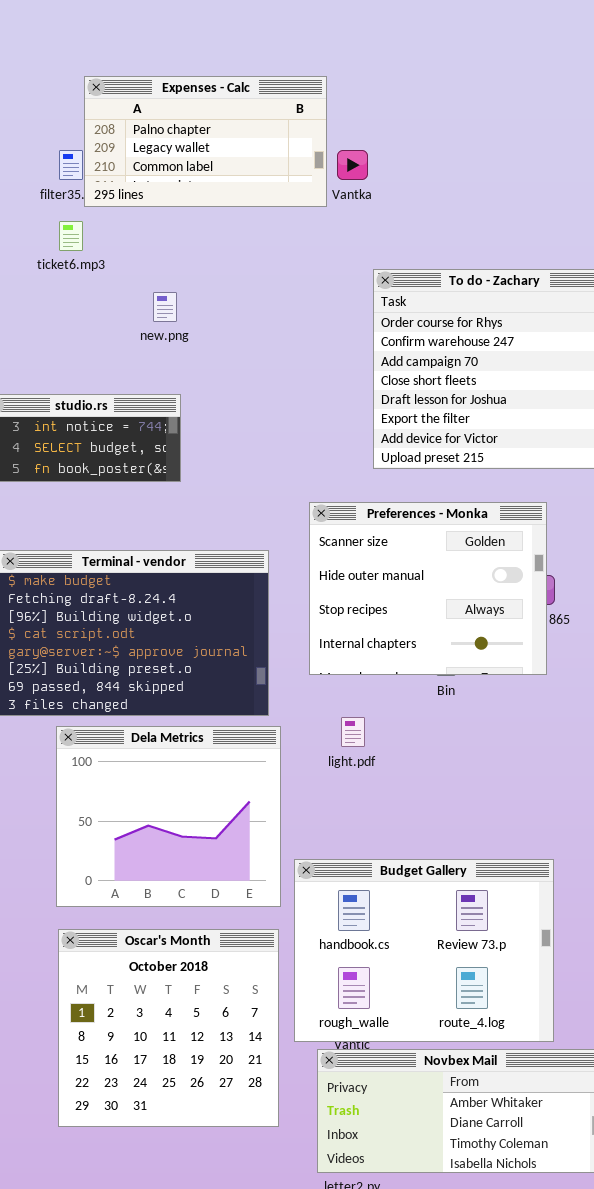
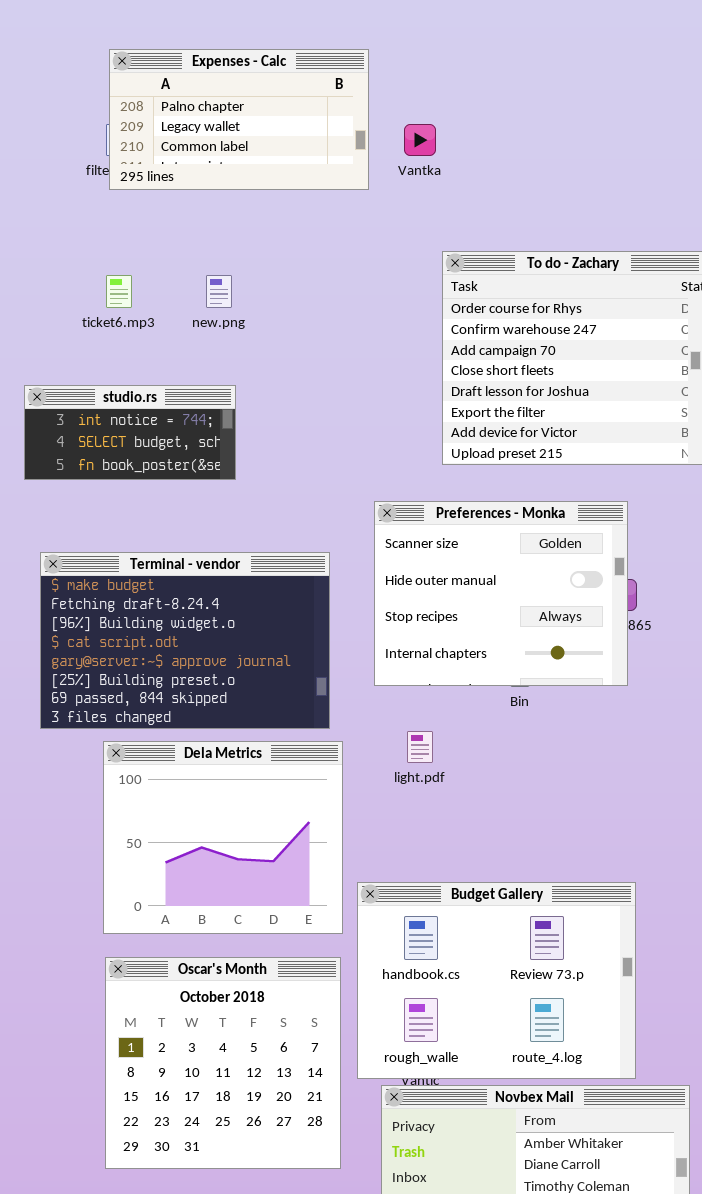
Expenses - Calc: [84,76,327,207] -> [109,49,369,190], moved
ticket6.mp3: [59,221,83,251] -> [106,275,132,308], moved

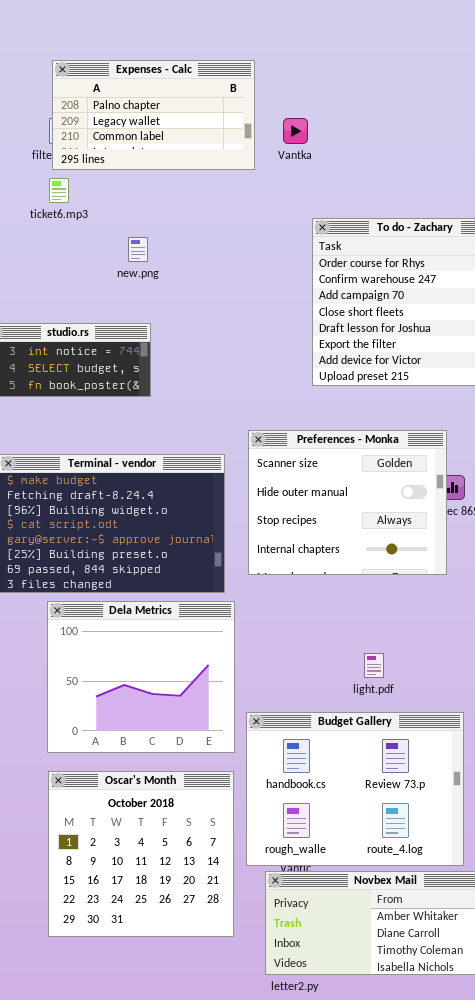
ticket6.mp3: [106,275,132,308] -> [49,178,69,203], moved
Preferences - Monka: [374,501,628,686] -> [248,430,447,575], moved
light.pdf: [407,731,433,763] -> [364,653,384,678], moved

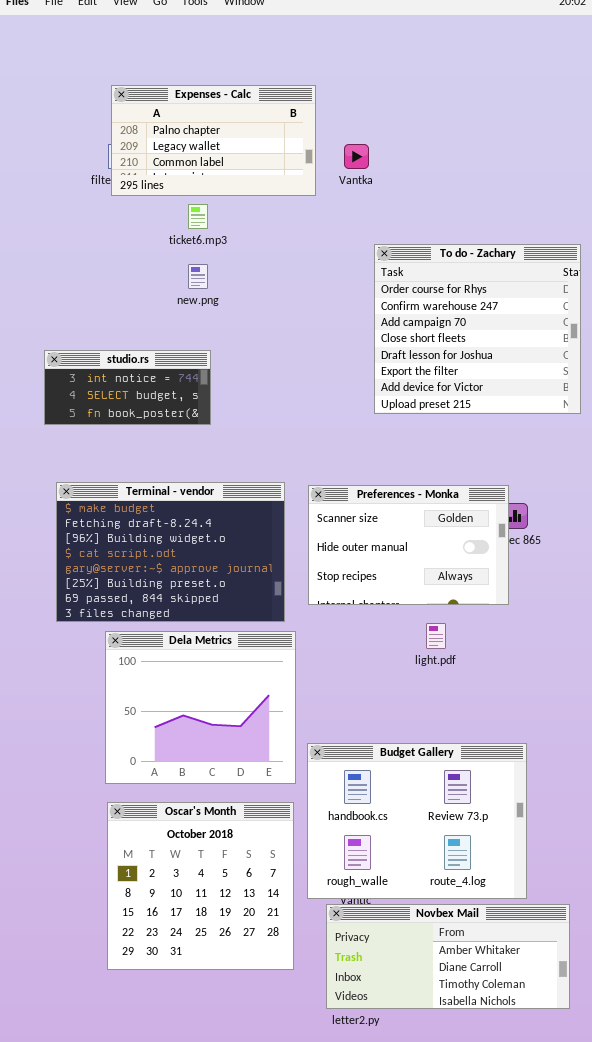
ticket6.mp3: [49,178,69,203] -> [188,204,208,229], moved
Preferences - Monka: [248,430,447,575] -> [308,485,509,605], resized
light.pdf: [364,653,384,678] -> [426,623,446,649], moved

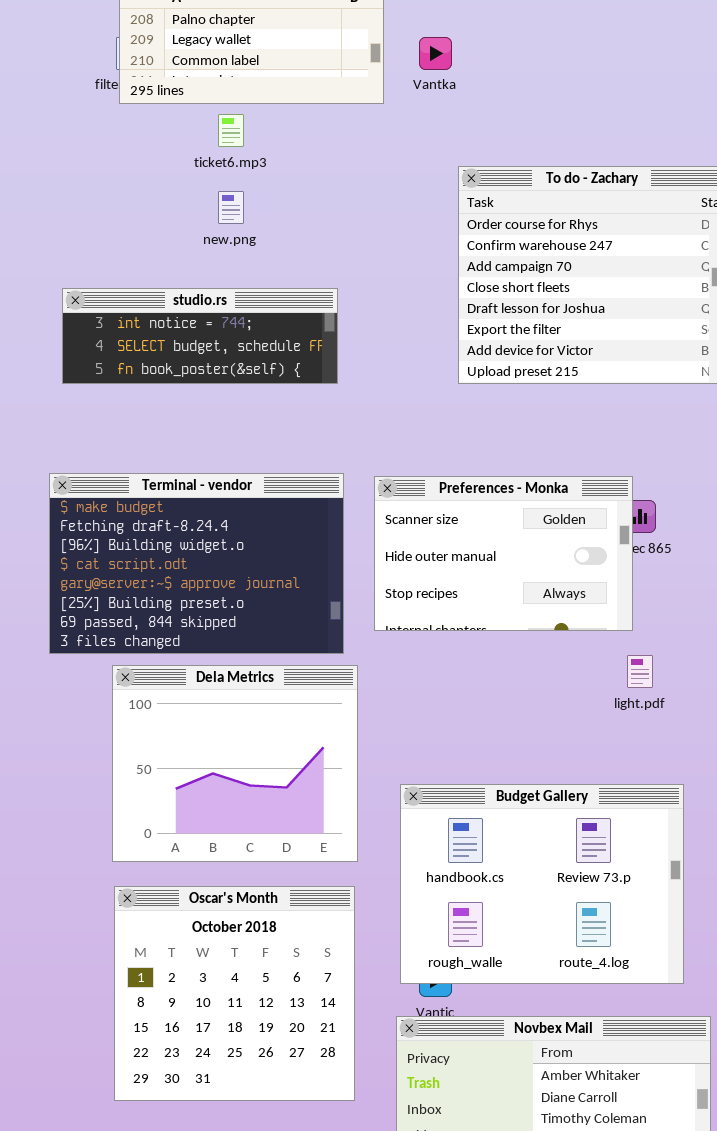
studio.rs: [44,350,211,425] -> [62,288,338,384], moved, resized
light.pdf: [426,623,446,649] -> [627,655,653,688], moved
Budget Gallery: [307,743,527,899] -> [400,784,684,984], moved

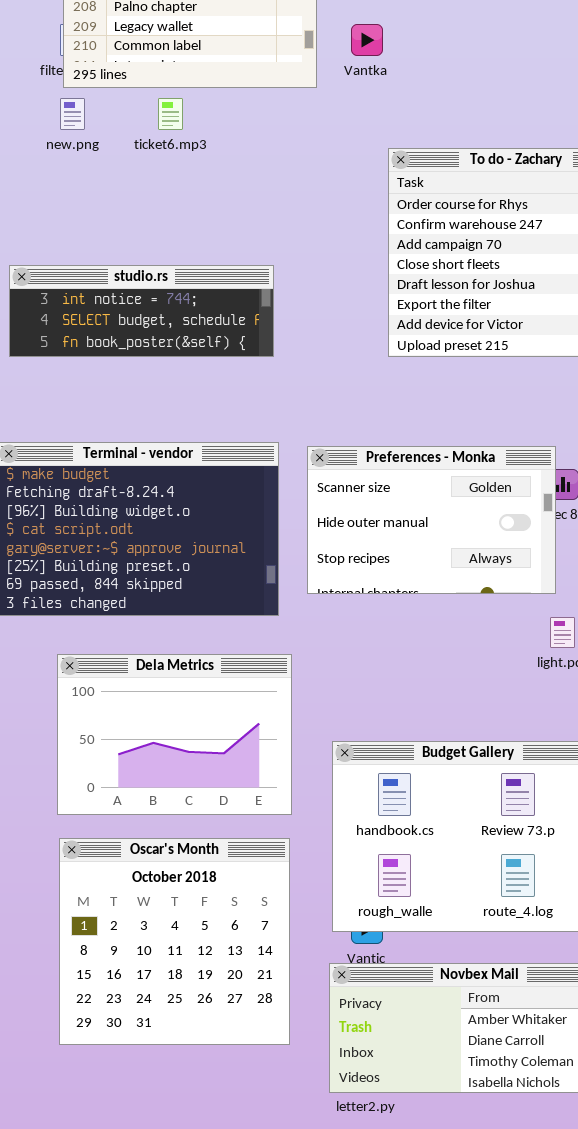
new.png: [218,191,244,224] -> [60,98,85,130], moved
Dela Metrics: [112,665,358,862] -> [57,654,292,815], resized

